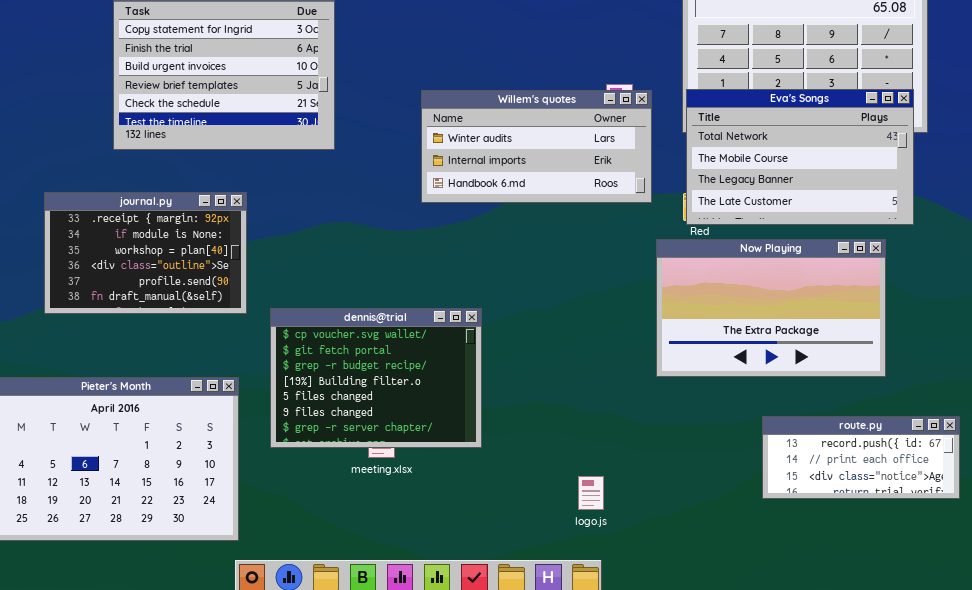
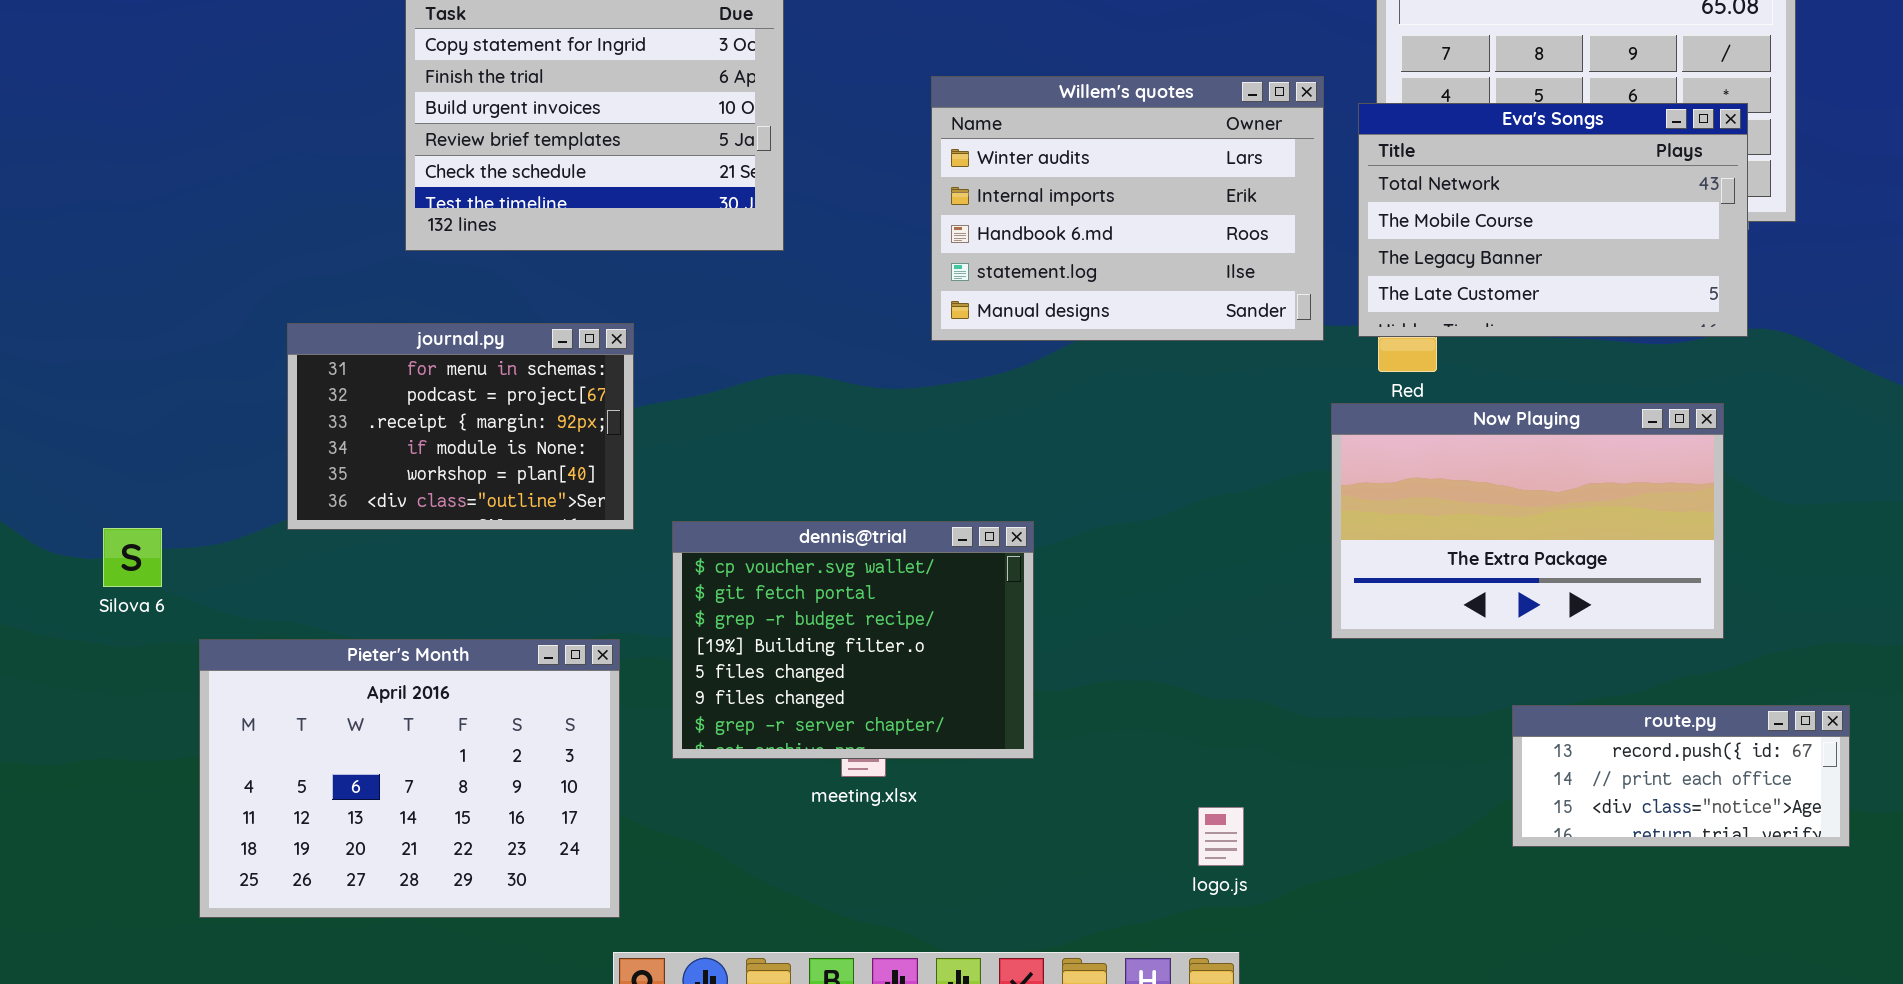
Eva's Songs: [686,89,914,225] -> [1358,103,1748,337], moved
Willem's quotes: [421,90,652,203] -> [931,76,1324,341], resized
journal.py: [44,192,247,314] -> [287,323,634,530], scrolled up 2 rows

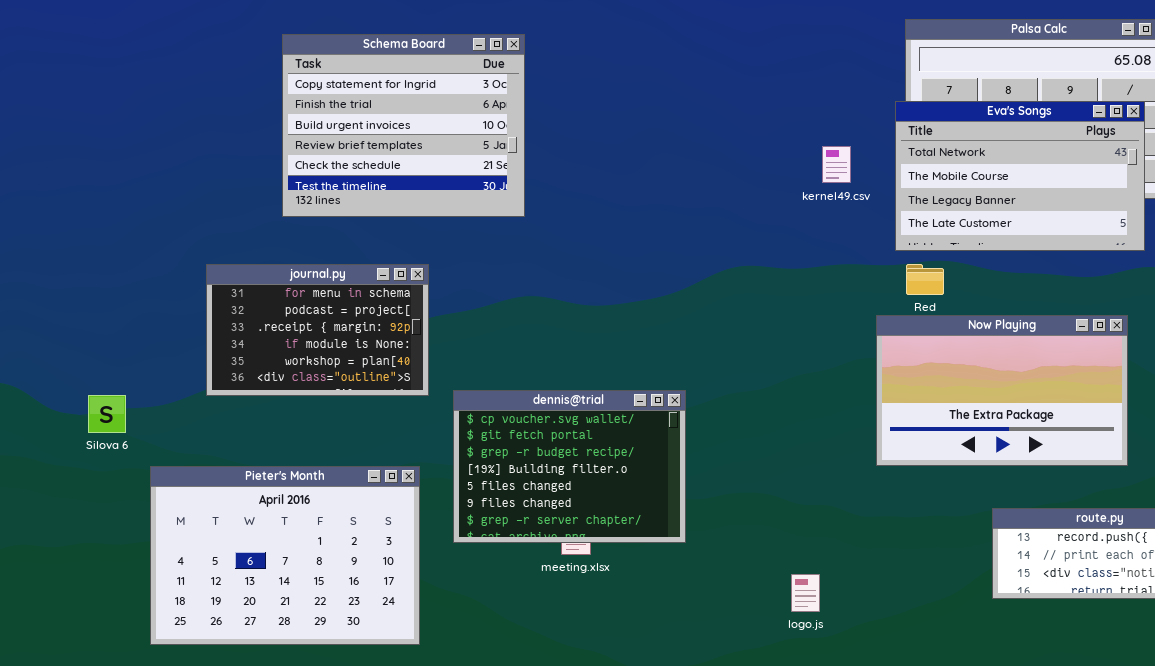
Willem's quotes: [931,76,1324,341] -> none, closed
Eva's Songs: [1358,103,1748,337] -> [895,101,1145,251], moved

